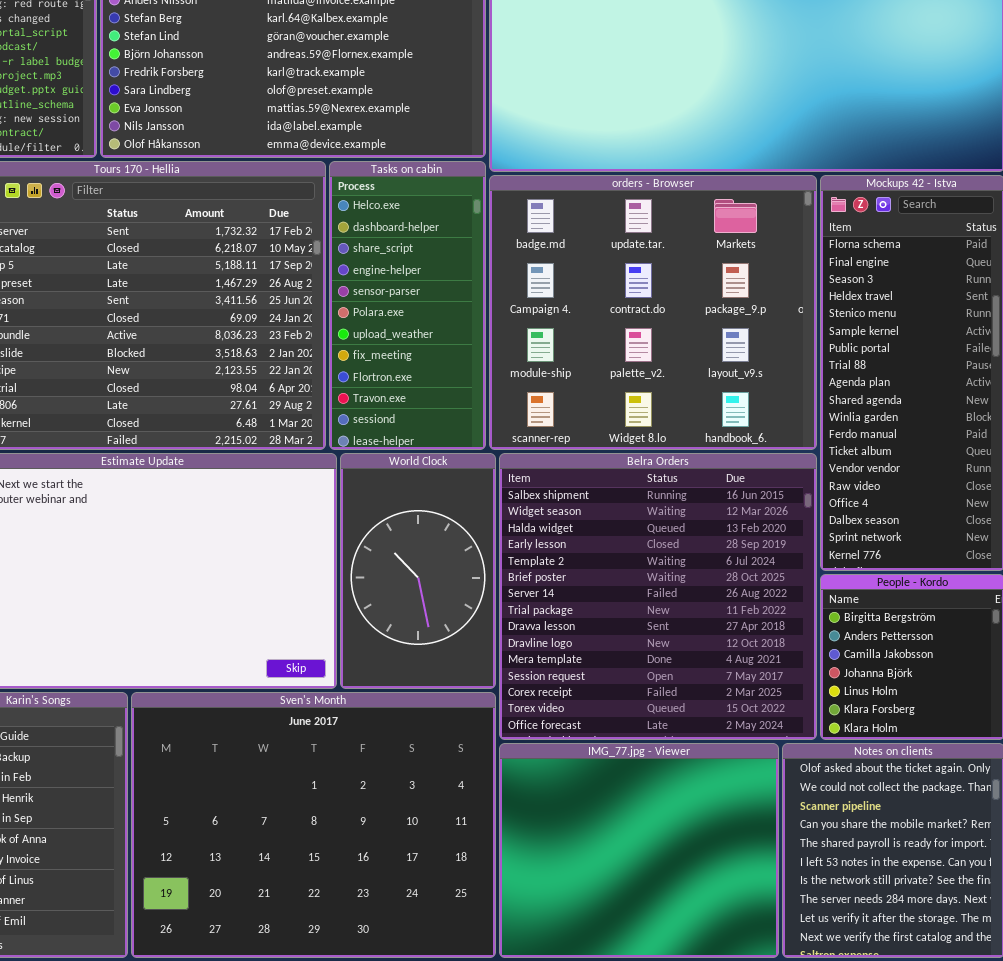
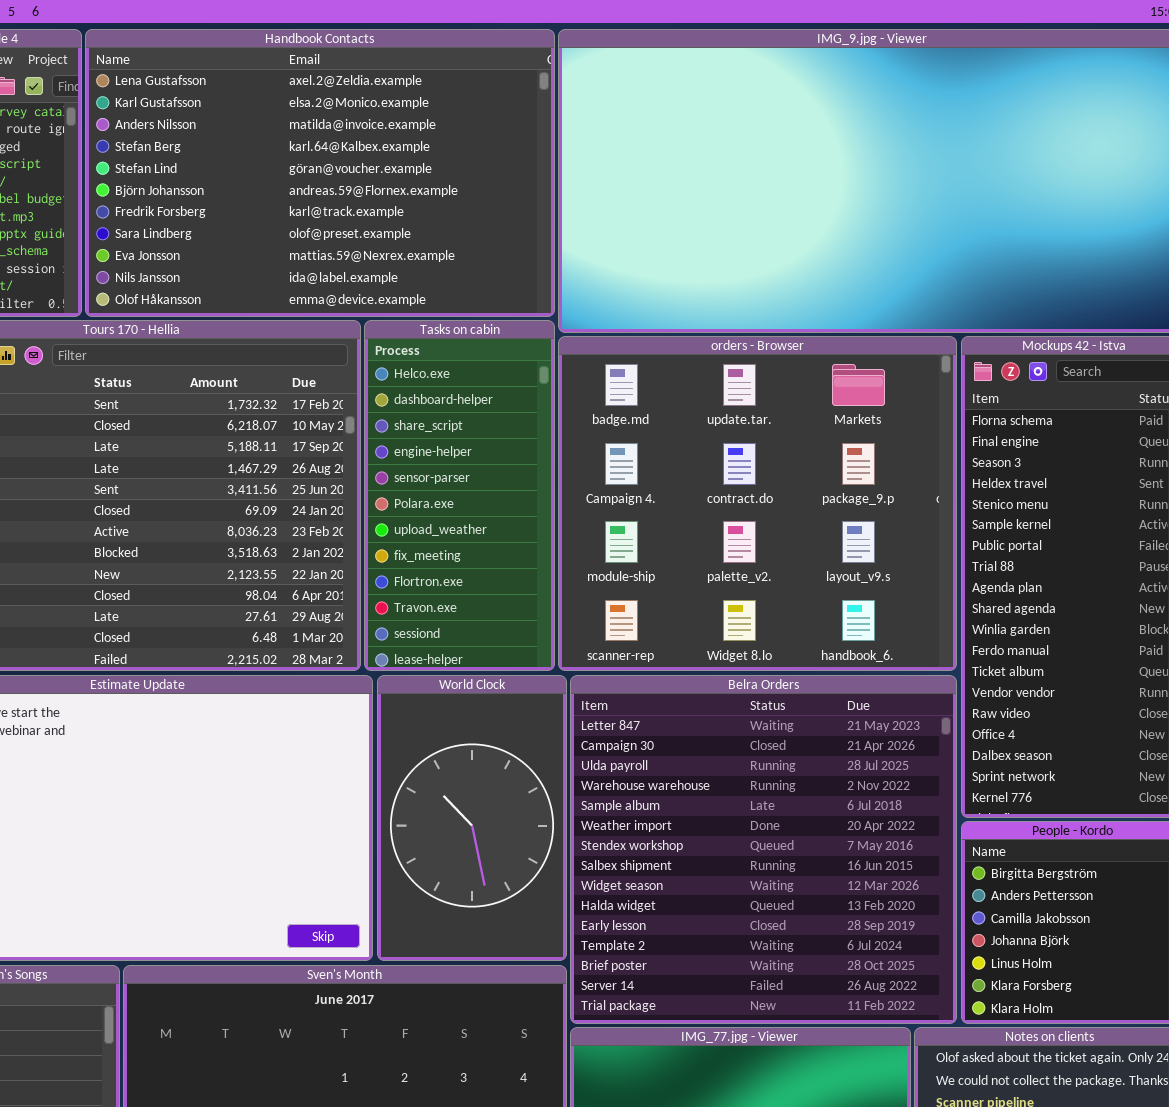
Belra Orders: [499,453,817,740] -> [570,675,957,1024], scrolled up 7 rows

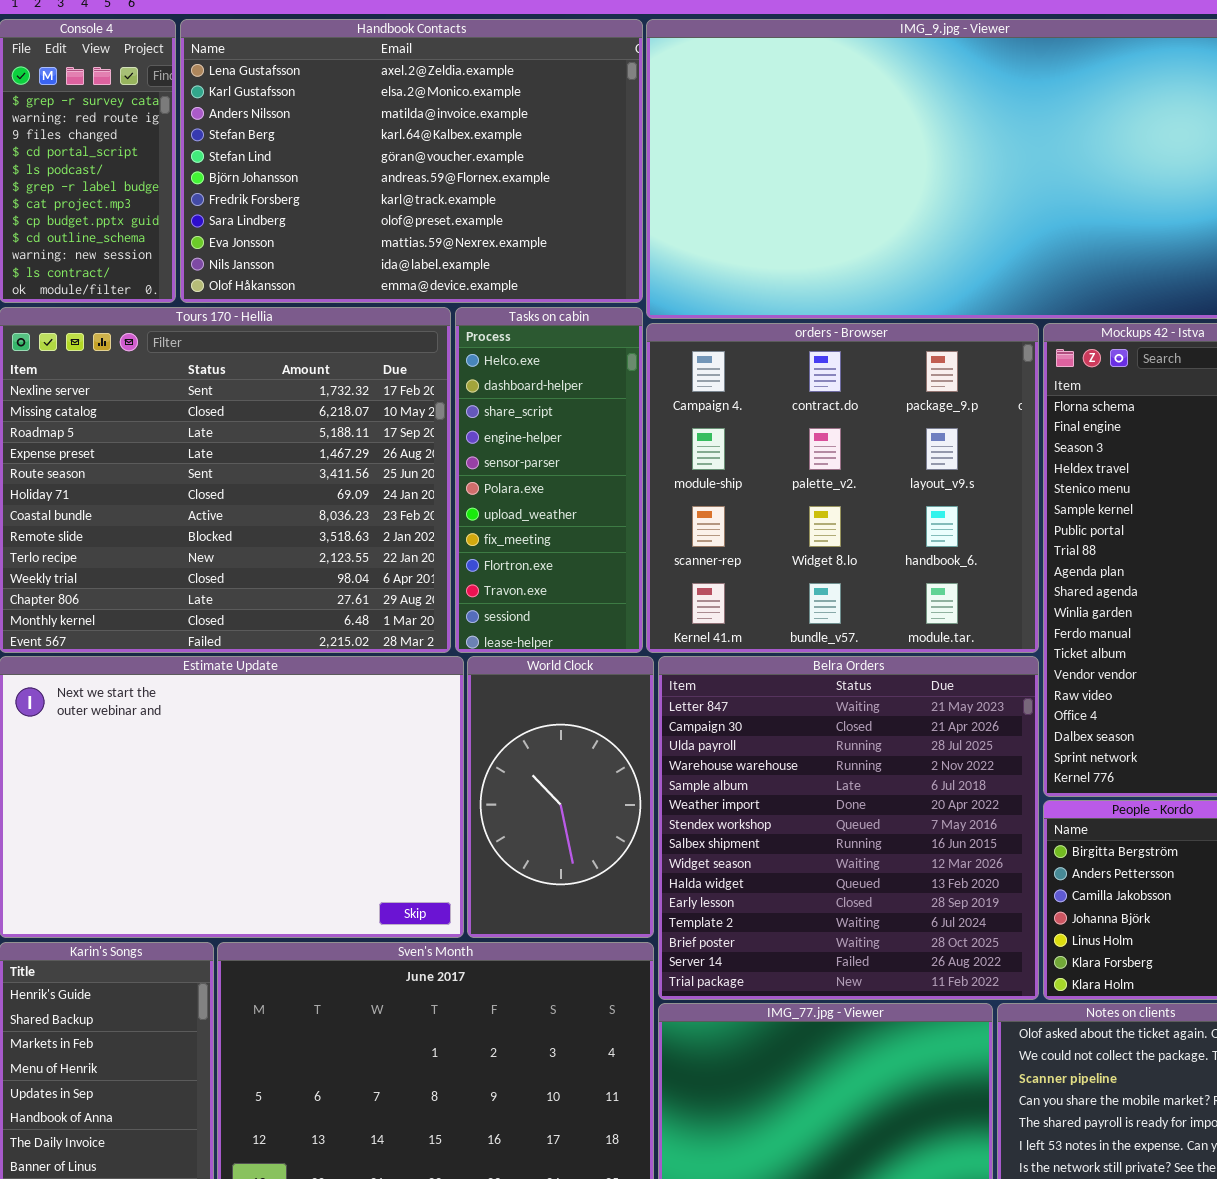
orders - Browser: [558,336,957,671] -> [646,323,1039,653], scrolled down 1 row

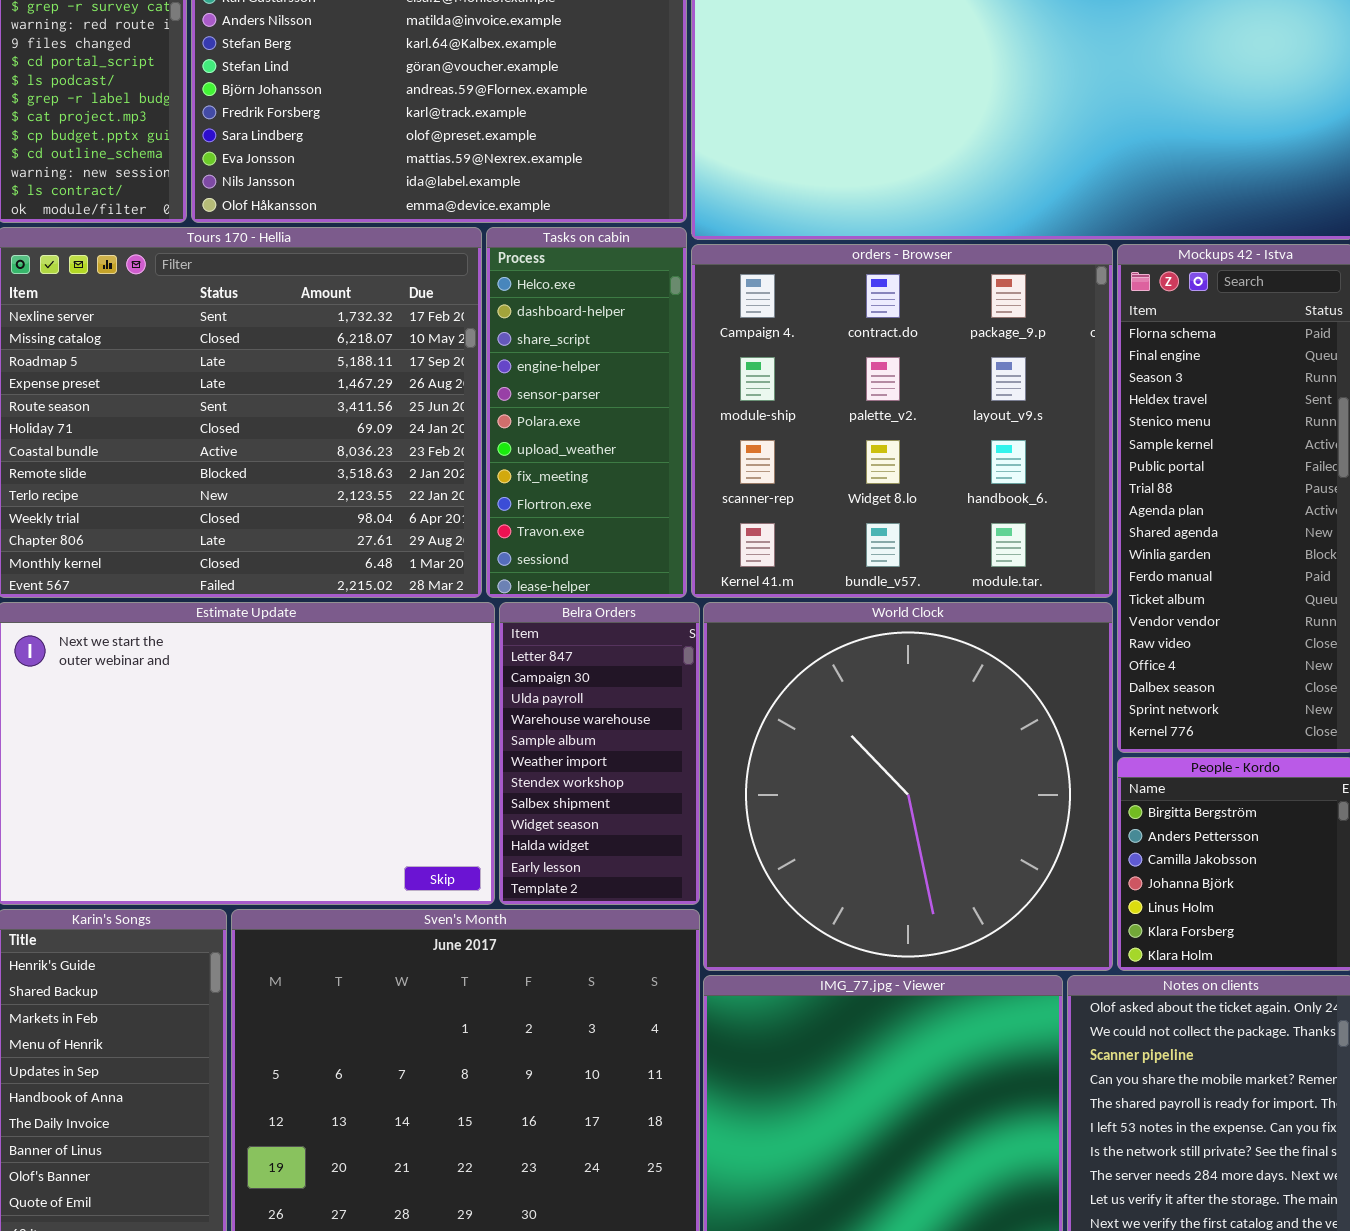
World Clock: [467,656,654,938] -> [703,602,1113,971], moved, resized
Belra Orders: [658,656,1039,1000] -> [499,602,700,905], moved, resized

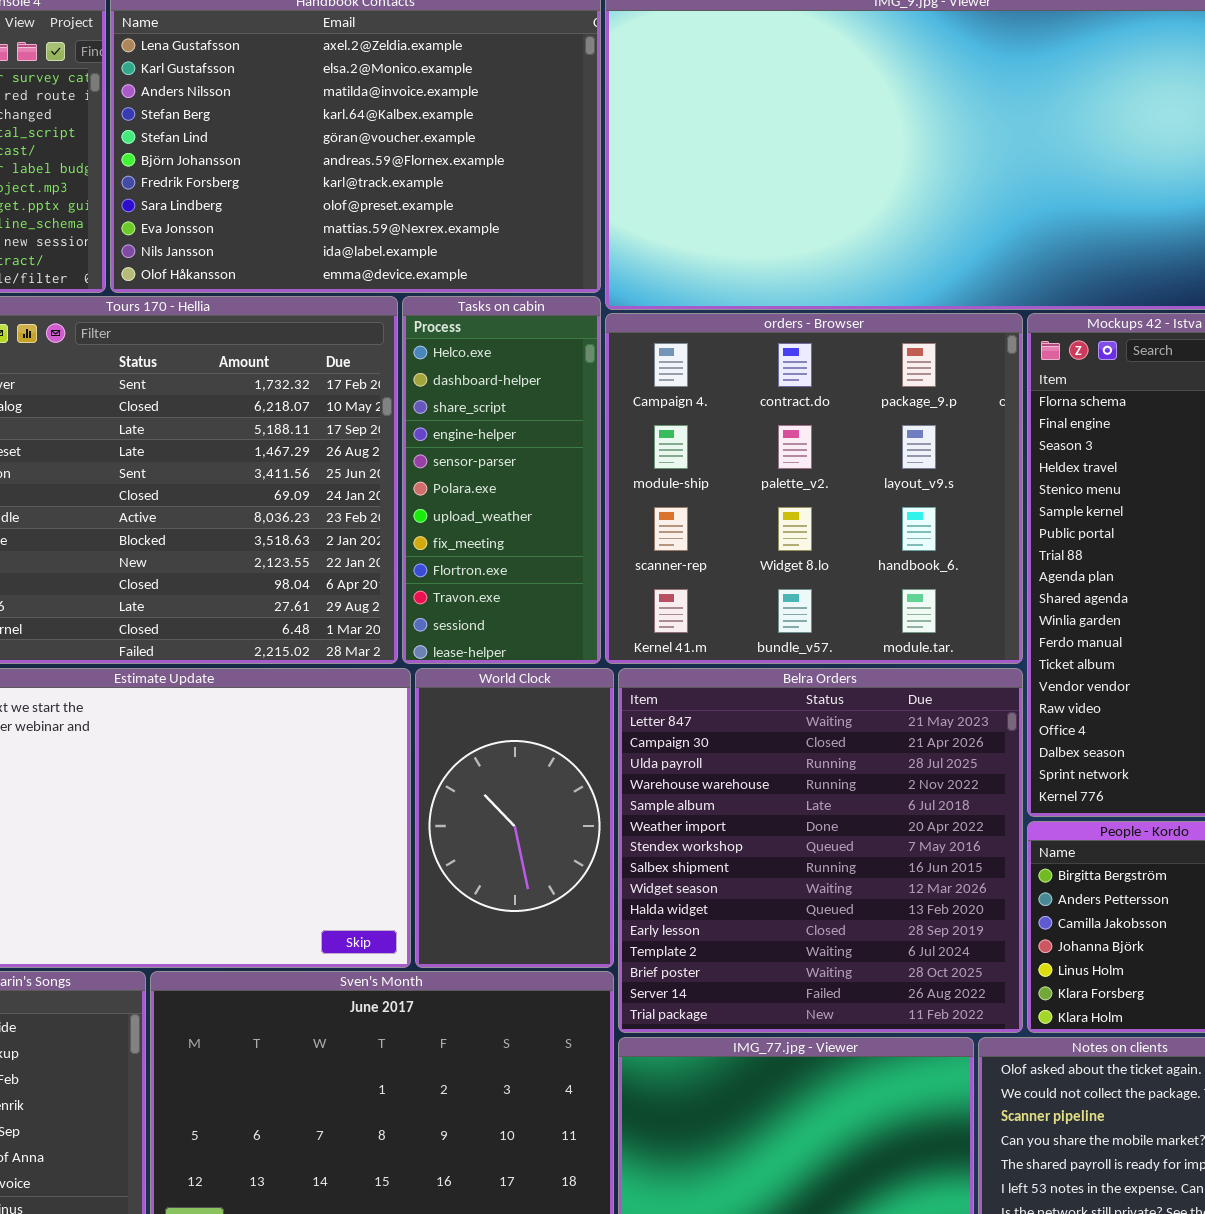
Belra Orders: [499,602,700,905] -> [618,668,1023,1033], moved, resized
World Clock: [703,602,1113,971] -> [415,668,614,968], moved, resized

